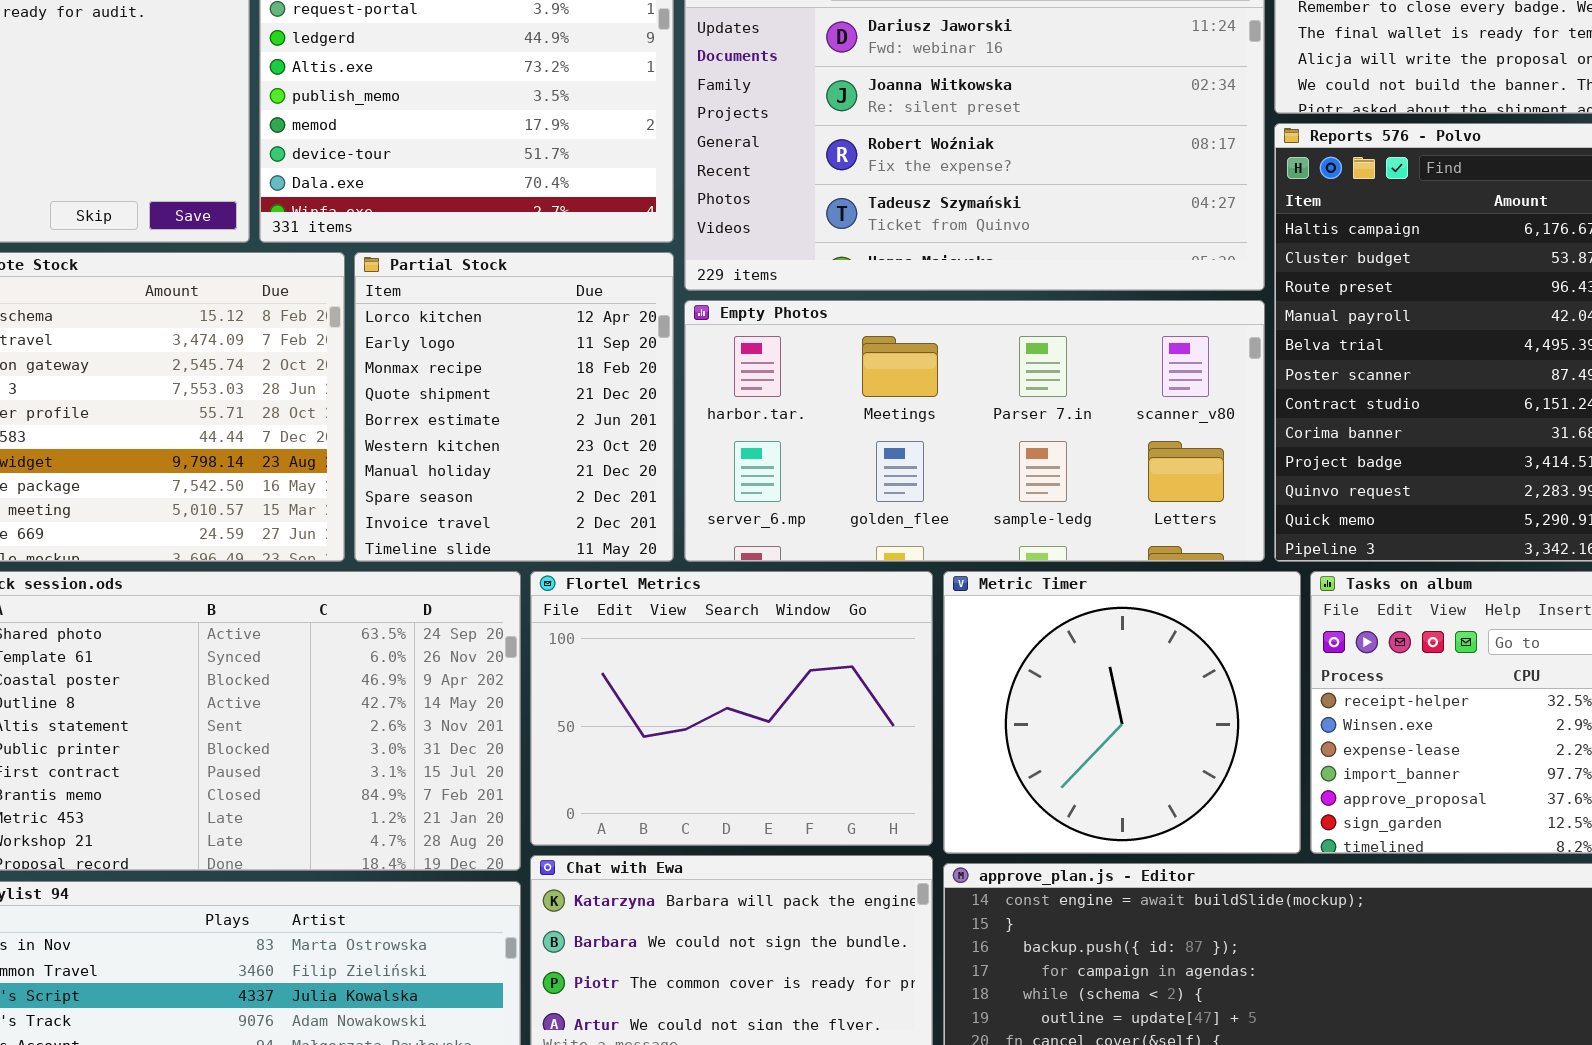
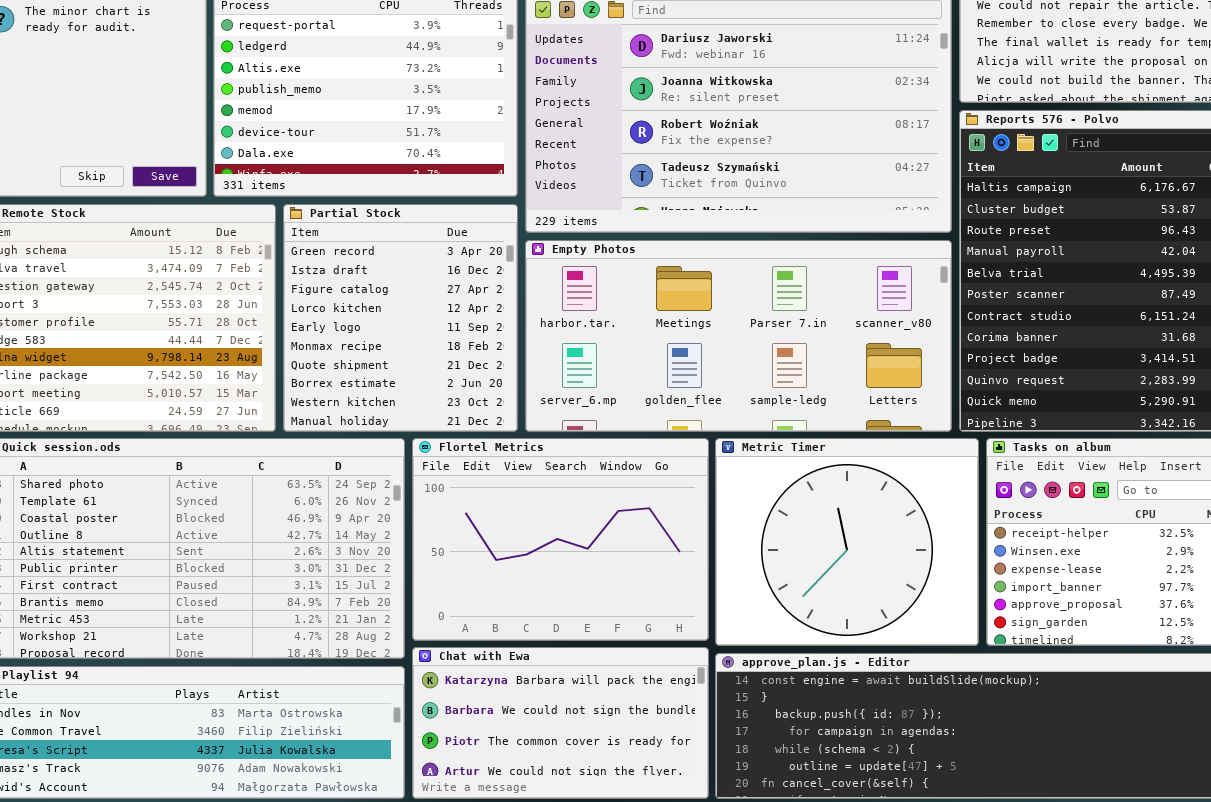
Partial Stock: [354,252,674,562] -> [283,204,518,432], scrolled up 3 rows

